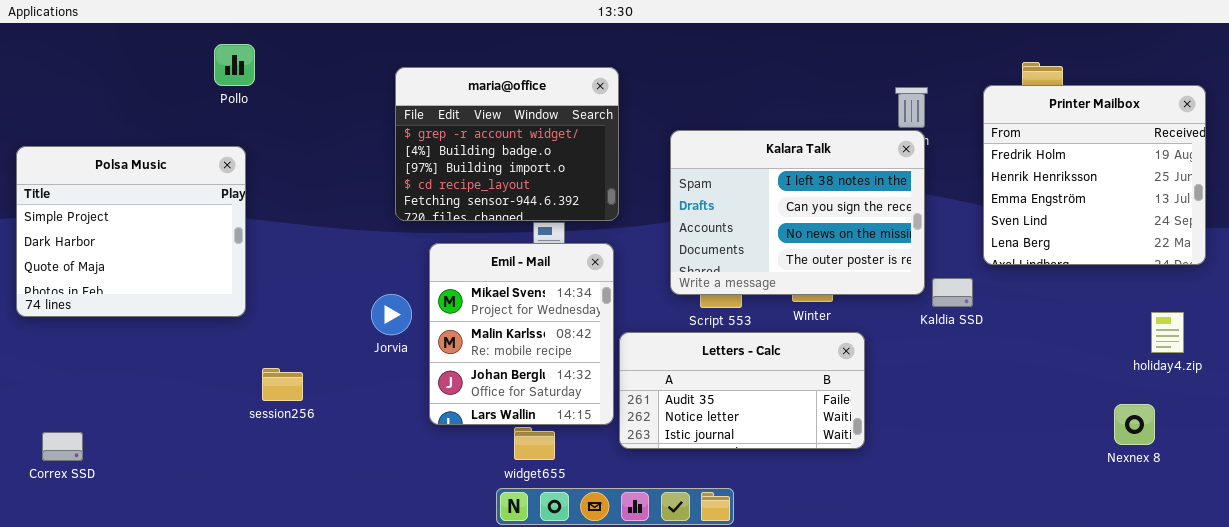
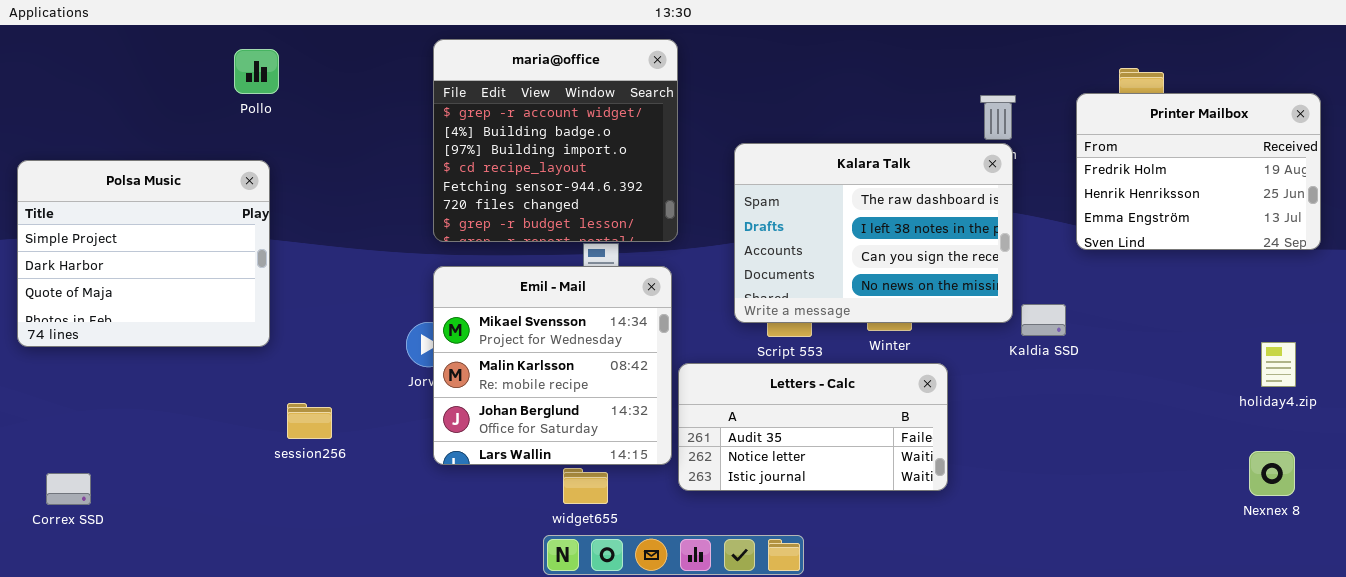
maria@office: [395,67,619,221] -> [433,39,678,242], resized
Printer Mailbox: [983,85,1206,265] -> [1076,93,1321,250], resized
Kalara Talk: [670,130,925,295] -> [734,143,1013,323], scrolled up 1 row
Emil - Mail: [429,243,614,425] -> [433,266,672,465], resized
Nexnex 8: [1114,404,1155,445] -> [1249,451,1295,496], moved

